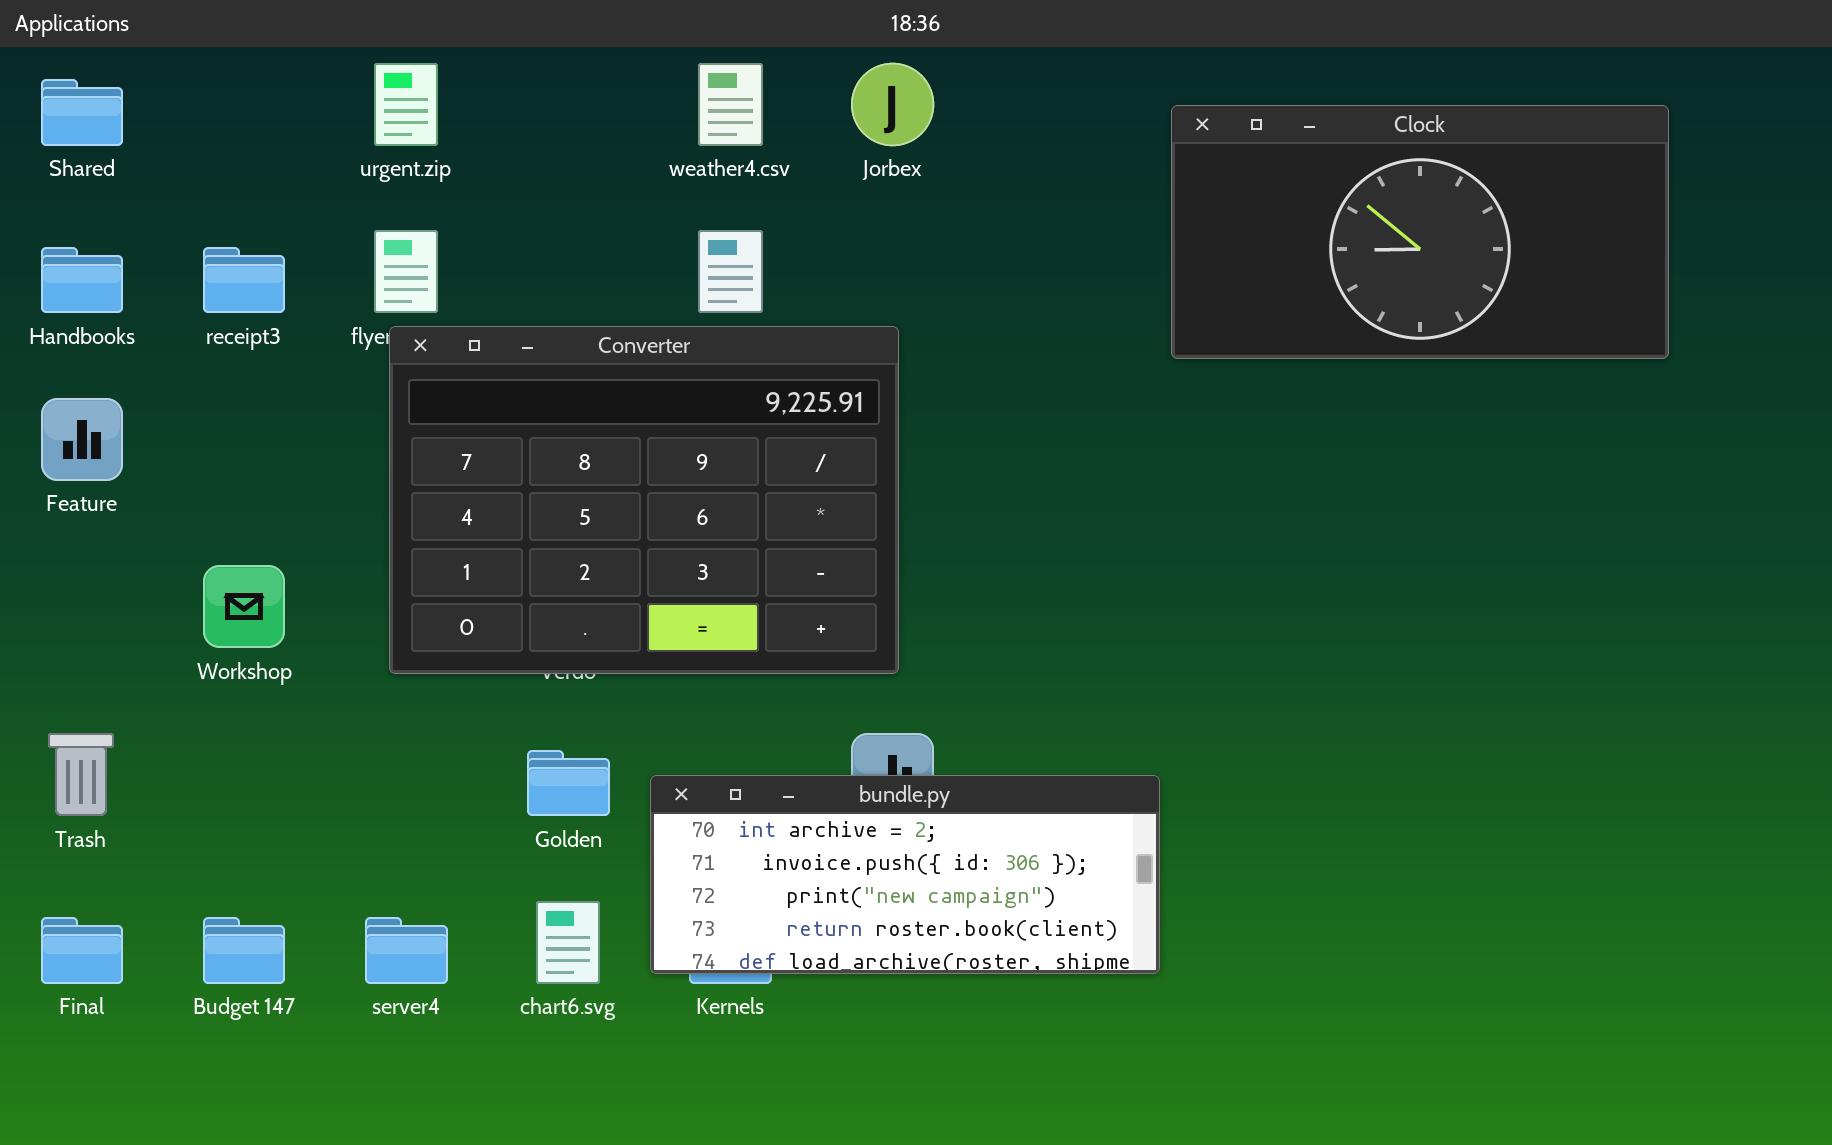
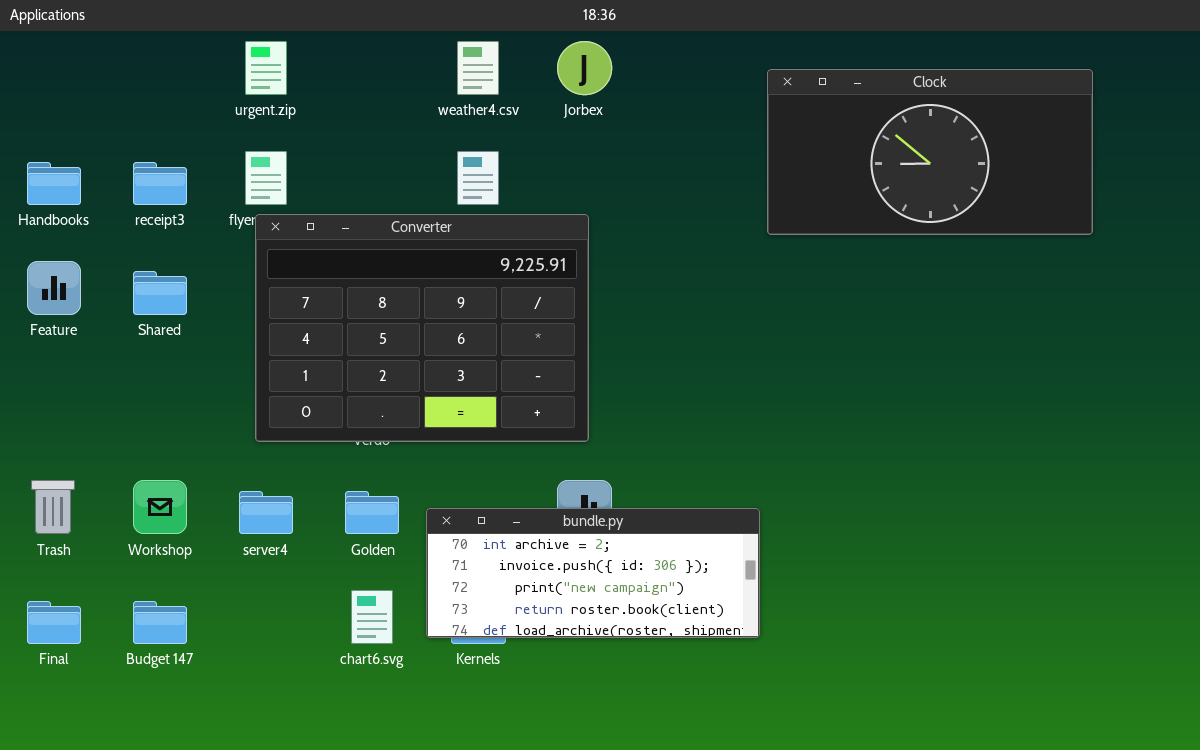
Shared: [41,79,123,146] -> [133,271,187,315], moved
Workshop: [203,565,285,648] -> [133,480,187,534], moved
server4: [365,917,448,984] -> [239,491,293,534], moved

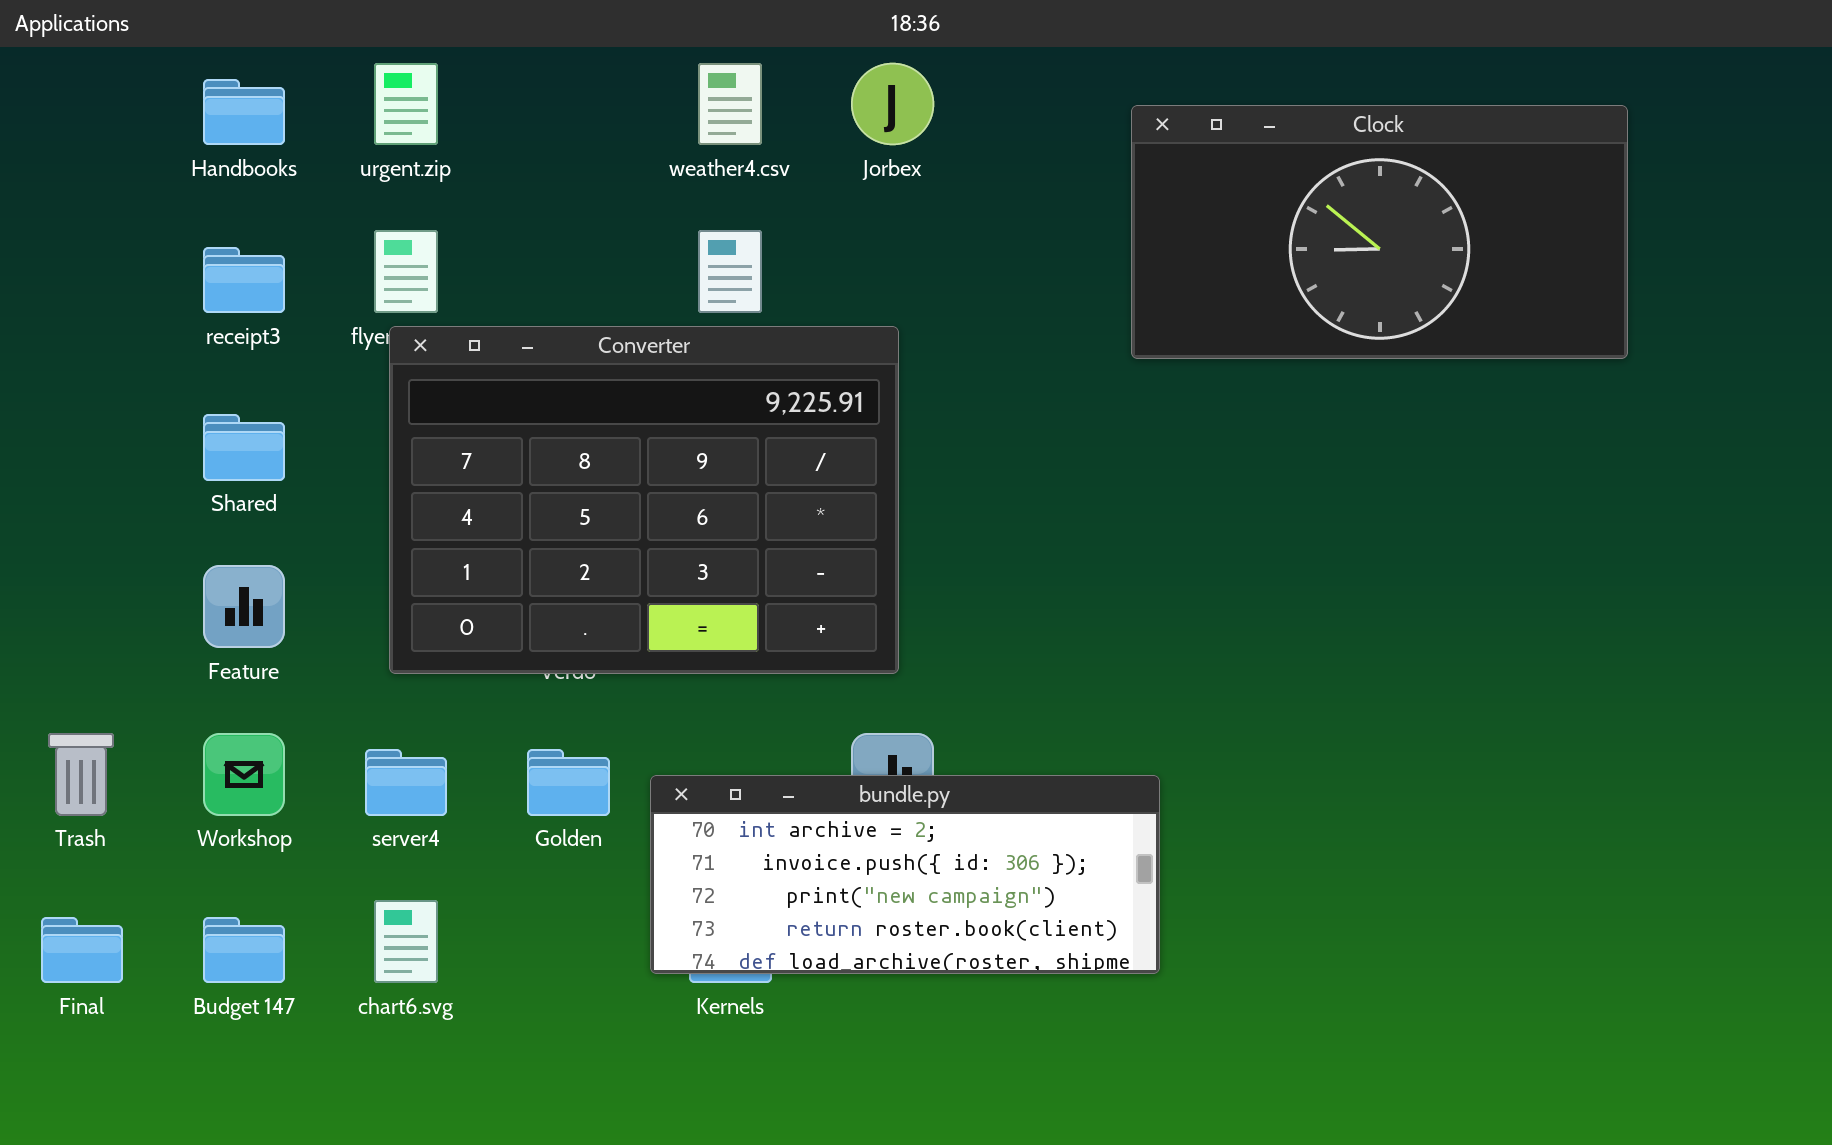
Clock: [767,69,1093,235] -> [1131,105,1628,359], moved
Handbooks: [27,162,81,205] -> [203,79,285,145], moved
Feature: [27,261,81,315] -> [203,565,285,648], moved
chart6.svg: [351,590,393,644] -> [374,900,438,983], moved

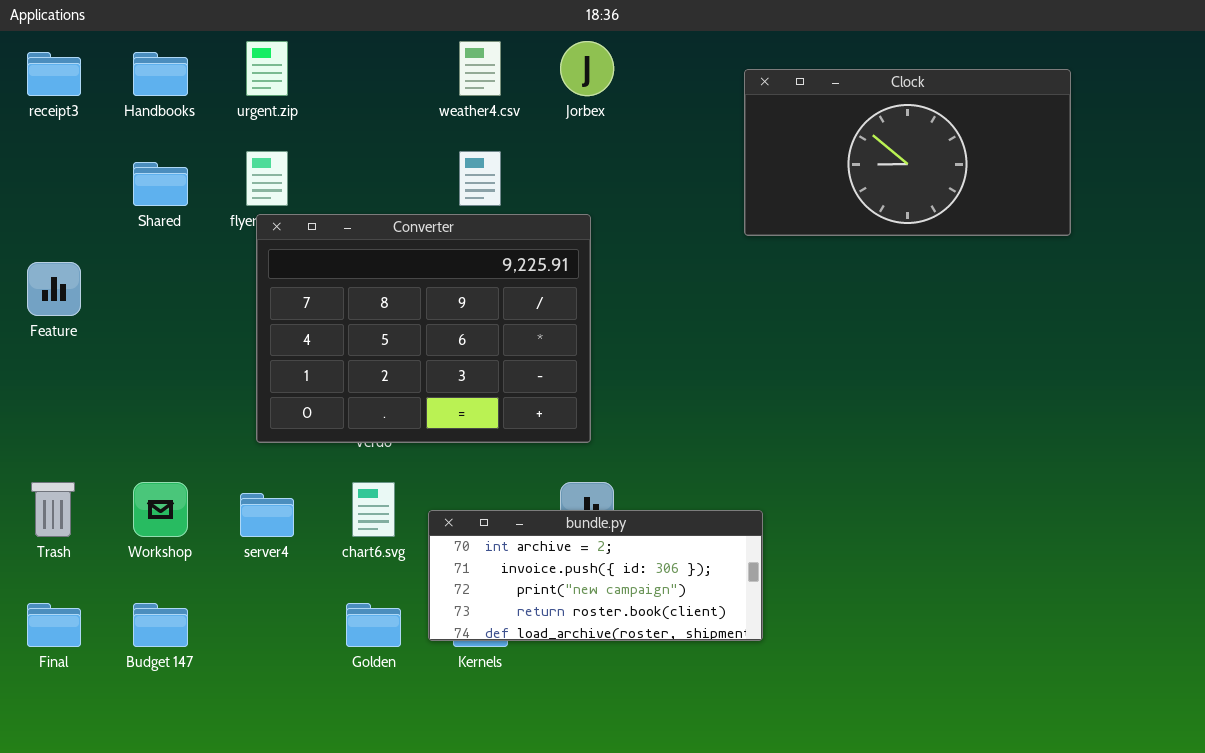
receipt3: [203,247,285,313] -> [27,52,81,96], moved
Shared: [203,414,285,481] -> [133,162,188,206], moved
Feature: [203,565,285,648] -> [27,262,81,316], moved
Golden: [527,749,610,816] -> [346,603,401,647], moved
chart6.svg: [374,900,438,983] -> [352,482,395,537], moved

